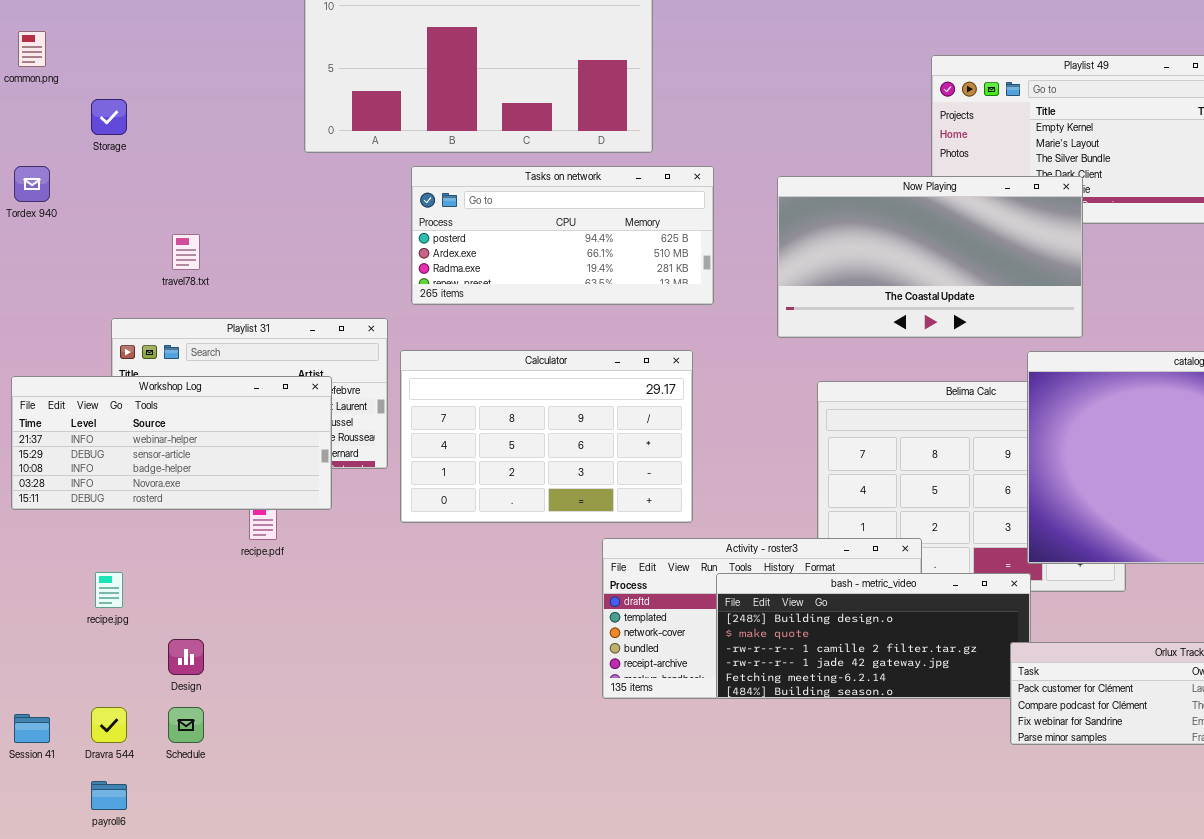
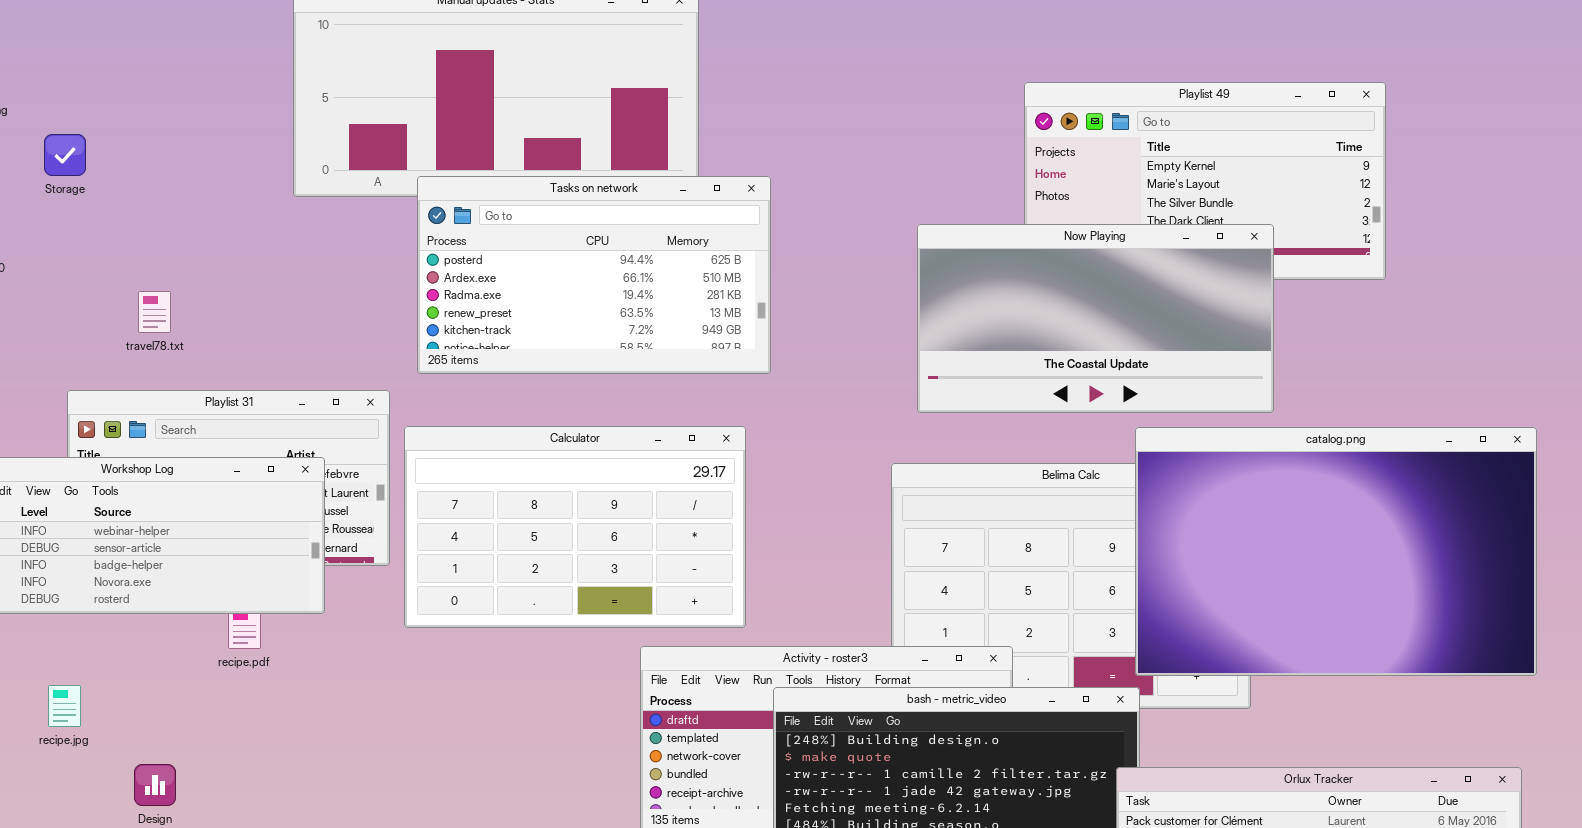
Tasks on network: [411,166,714,305] -> [417,176,771,374], resized
Now Playing: [777,176,1083,338] -> [917,224,1274,413], moved

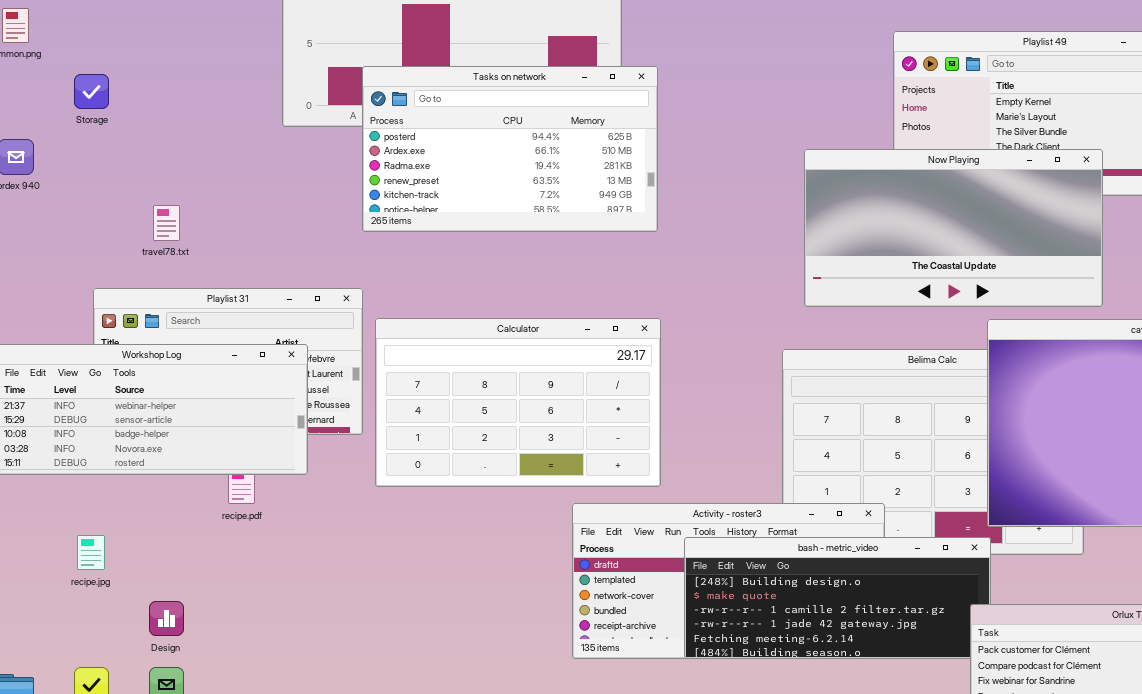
Tasks on network: [417,176,771,374] -> [362,66,658,232], moved

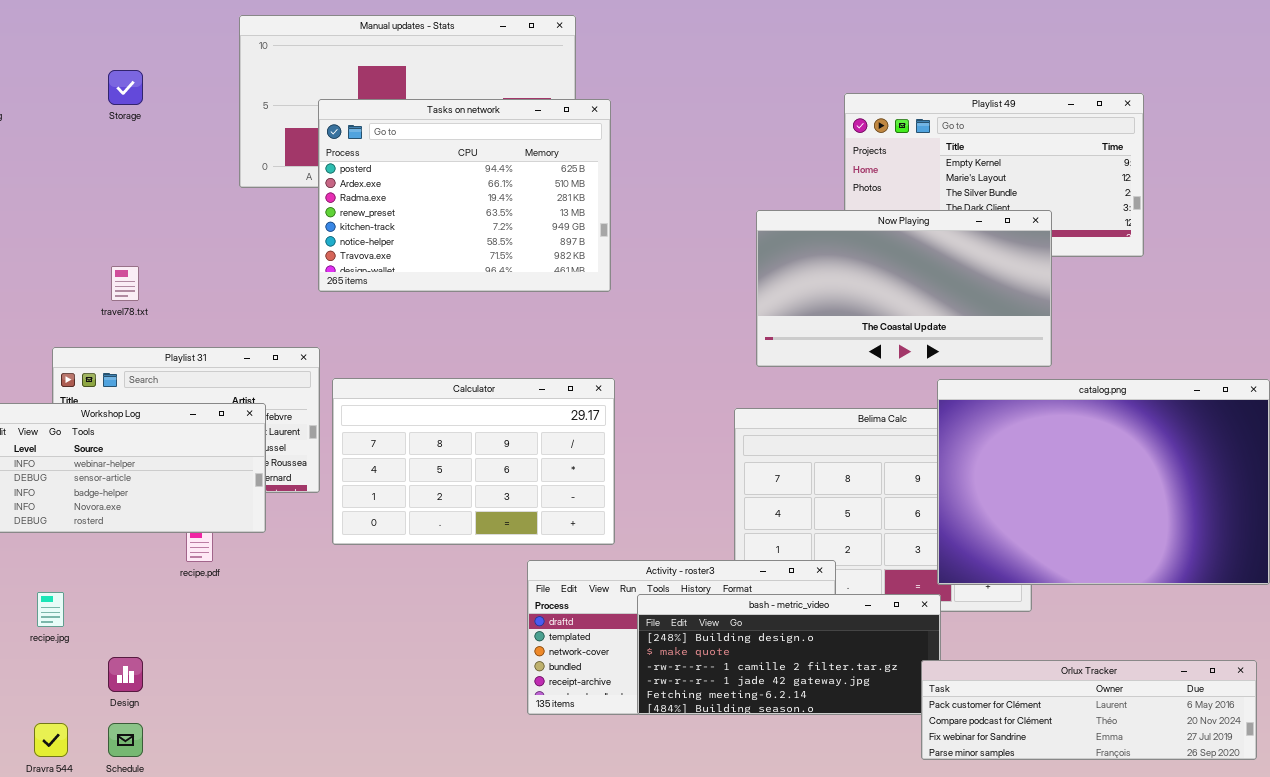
Tasks on network: [362,66,658,232] -> [318,99,611,292], resized
Storage: [74,74,109,109] -> [108,70,143,105], moved

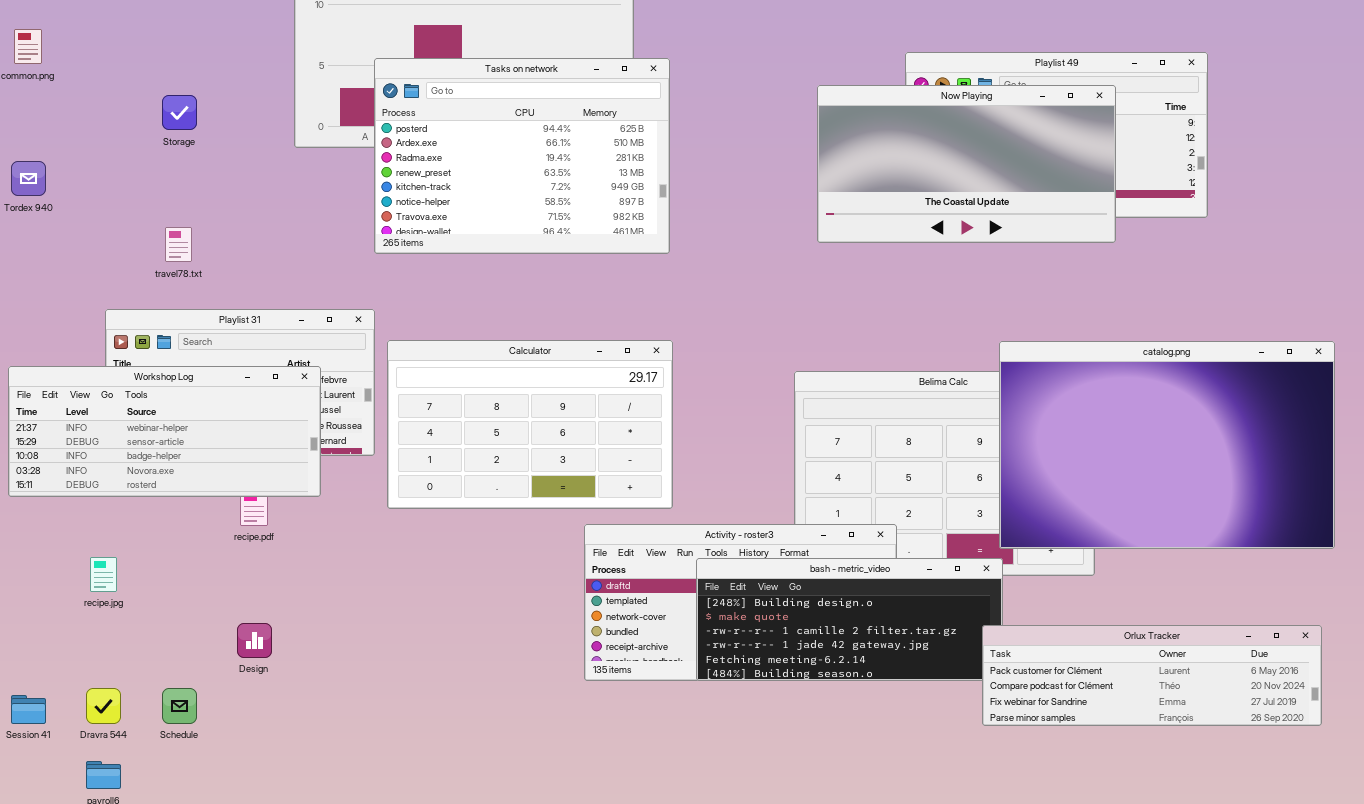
Storage: [108,70,143,105] -> [162,95,197,130], moved
Now Playing: [756,210,1052,367] -> [817,85,1116,243], moved
Design: [108,657,143,692] -> [237,623,272,658], moved

